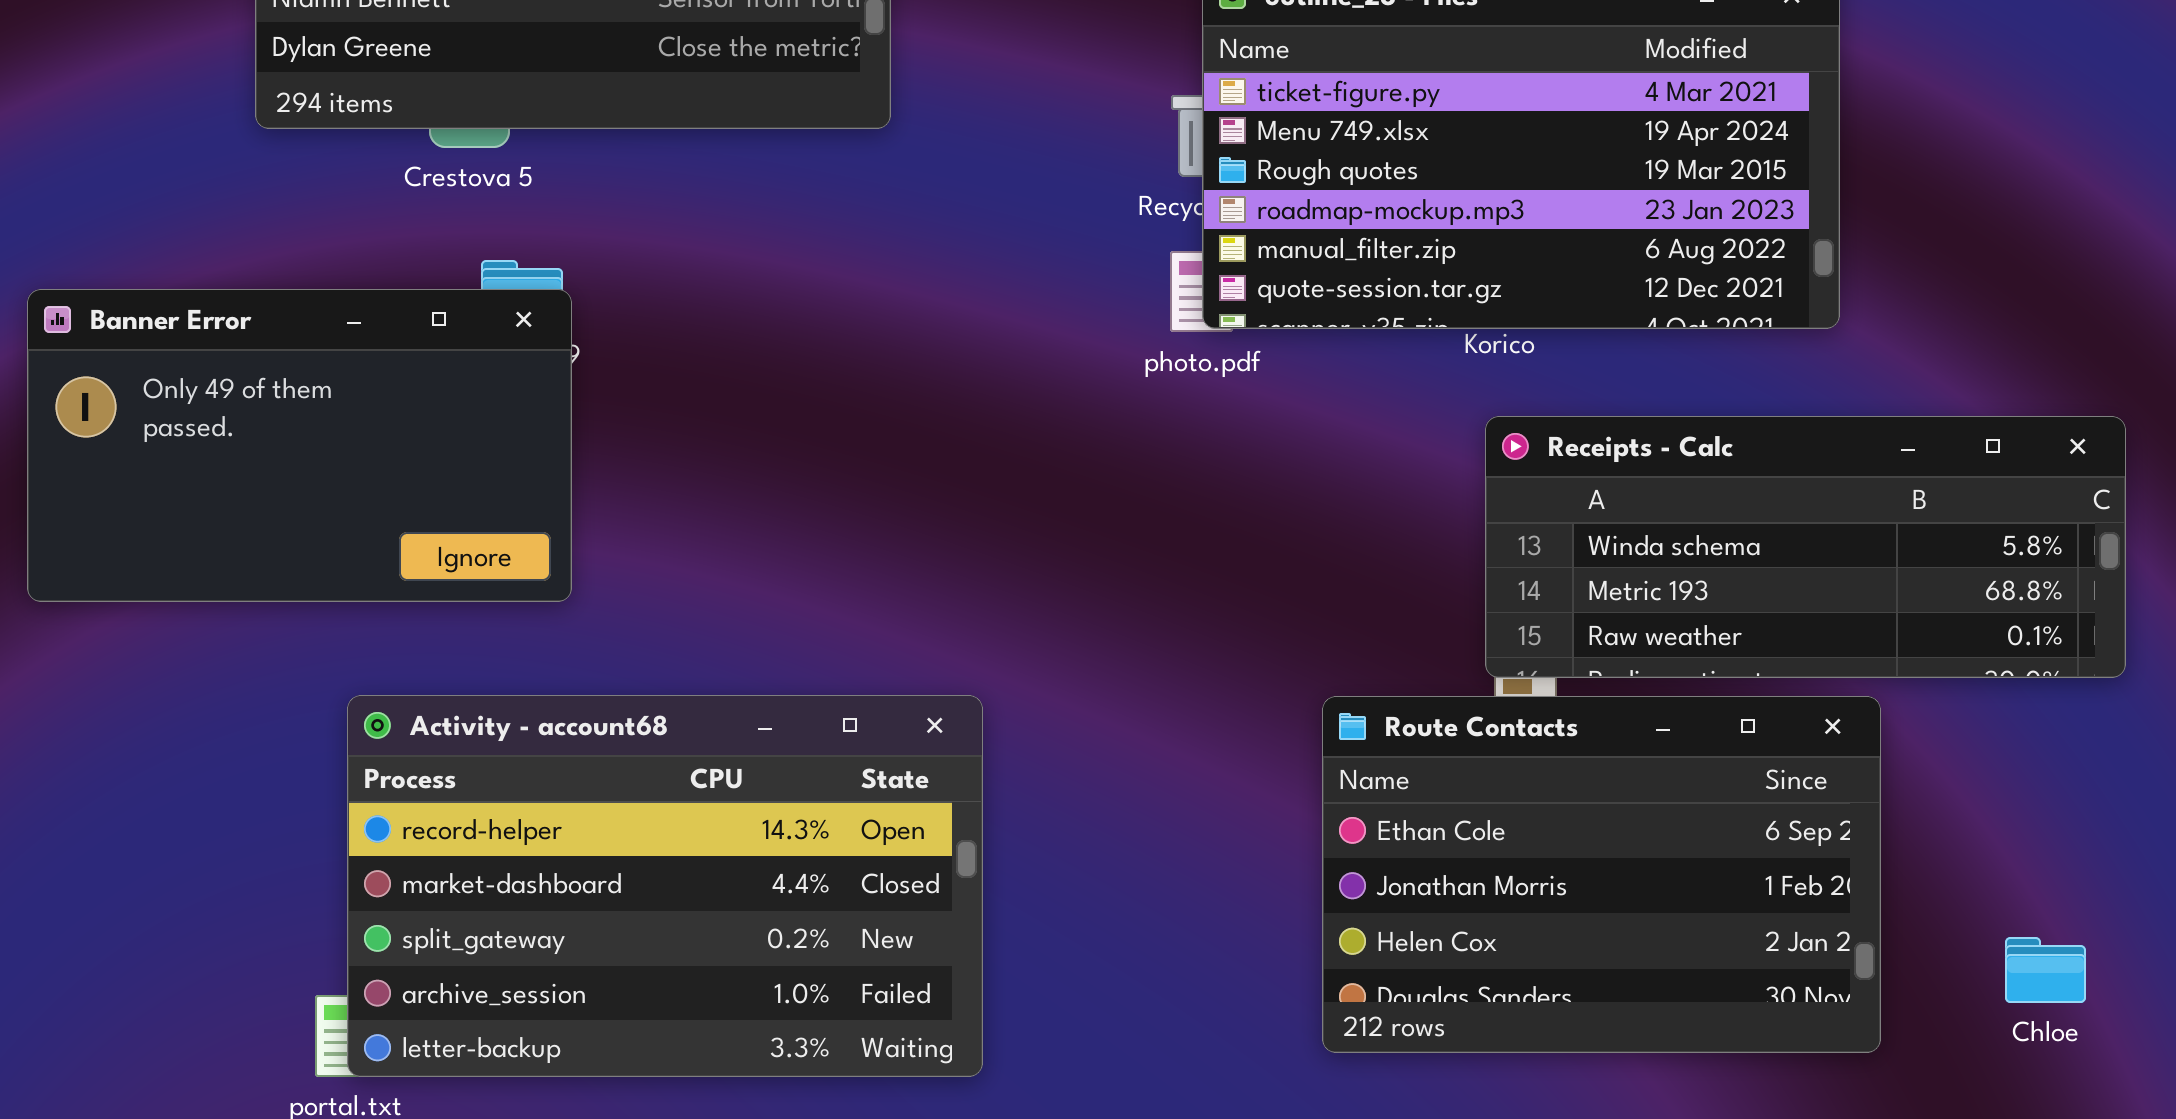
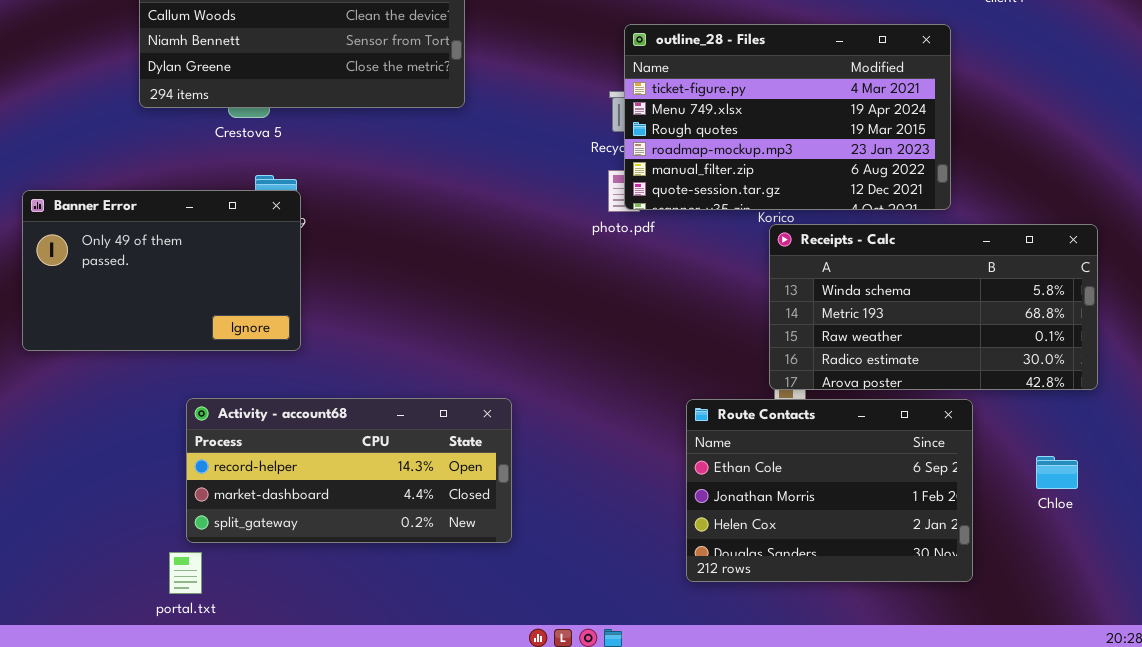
Receipts - Calc: [1485,416,2126,678] -> [769,224,1098,390], resized
Activity - account68: [347,695,983,1077] -> [186,398,512,543], resized
Chloe: [2005,937,2086,1003] -> [1036,456,1078,489], moved

